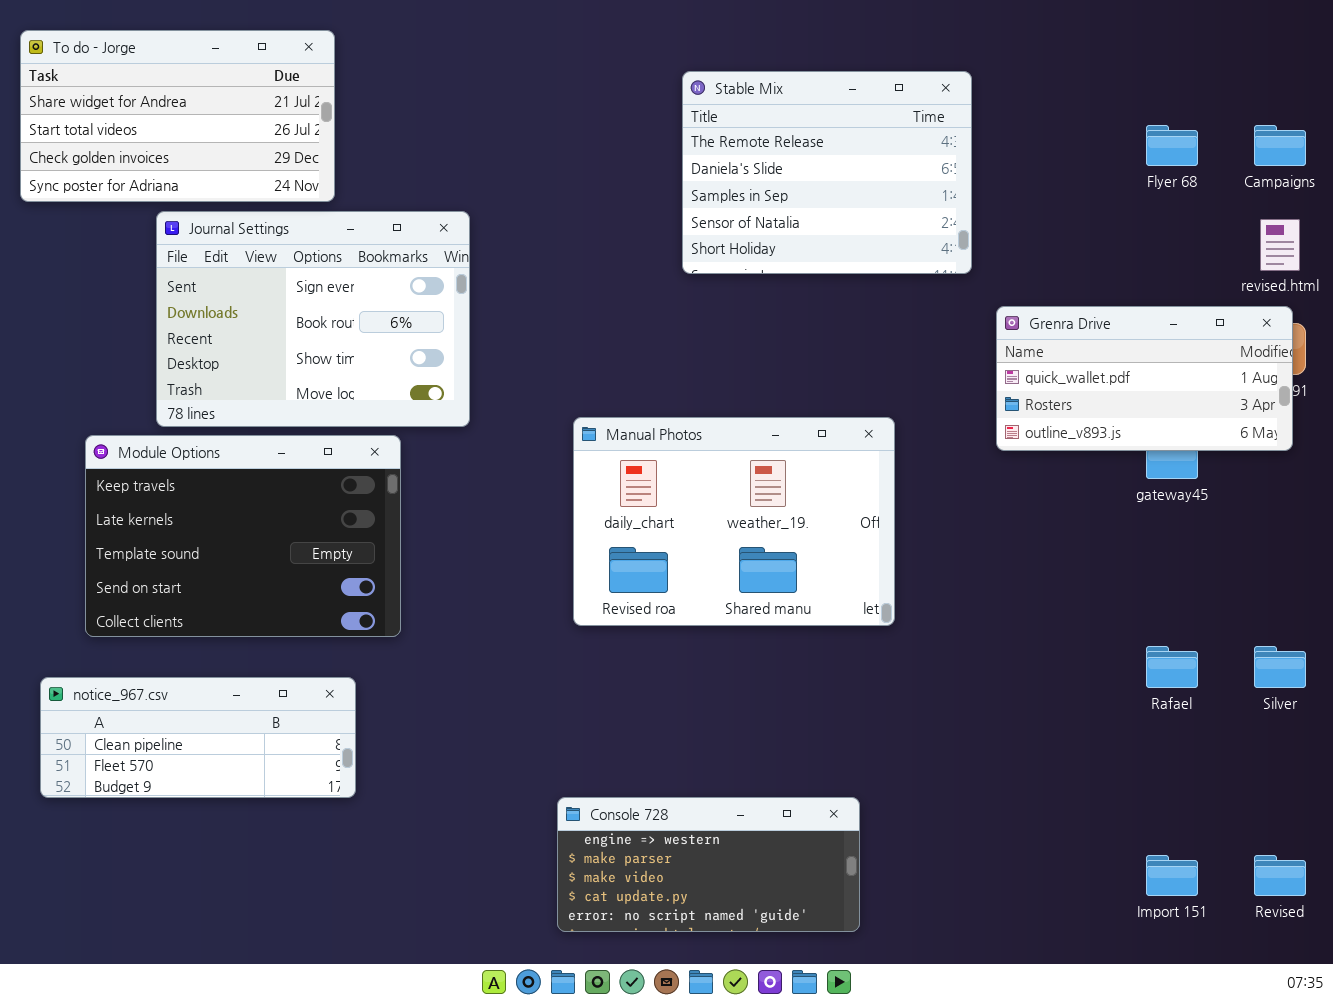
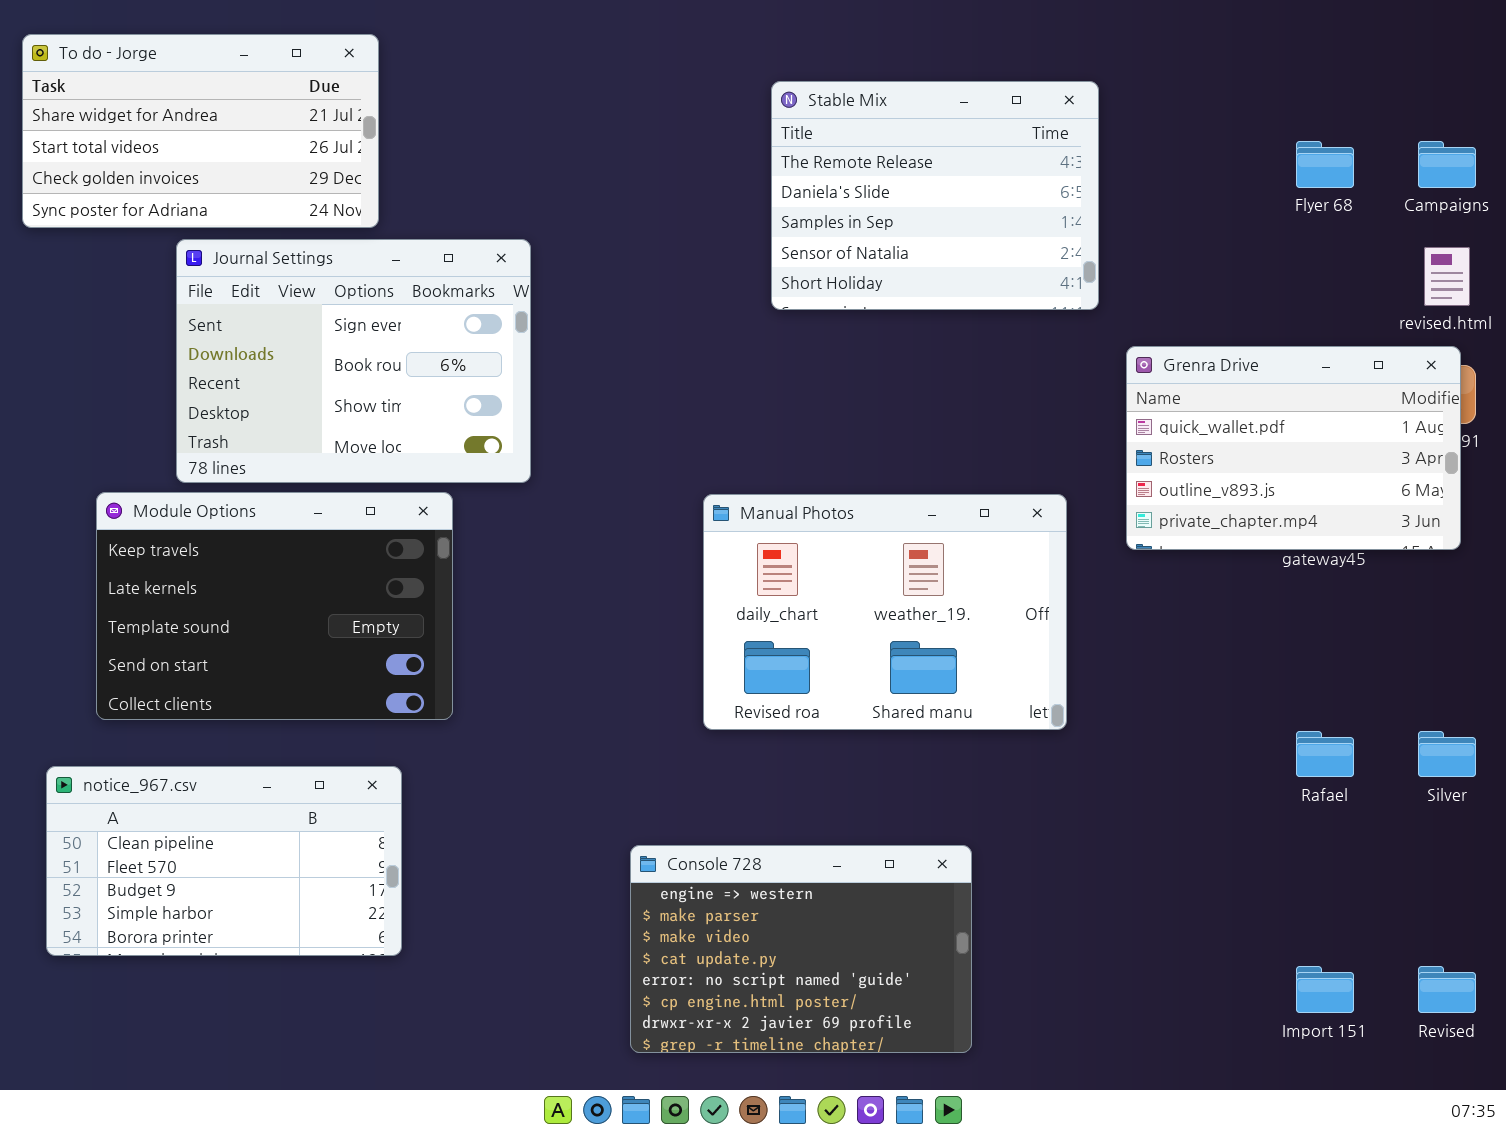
Grenra Drive: [996,306,1293,451] -> [1126,346,1461,550], resized
Manual Photos: [573,417,895,626] -> [703,494,1067,730], moved
notice_967.csv: [40,677,356,798] -> [46,766,402,956], resized
Console 728: [557,797,860,932] -> [630,845,972,1053], resized

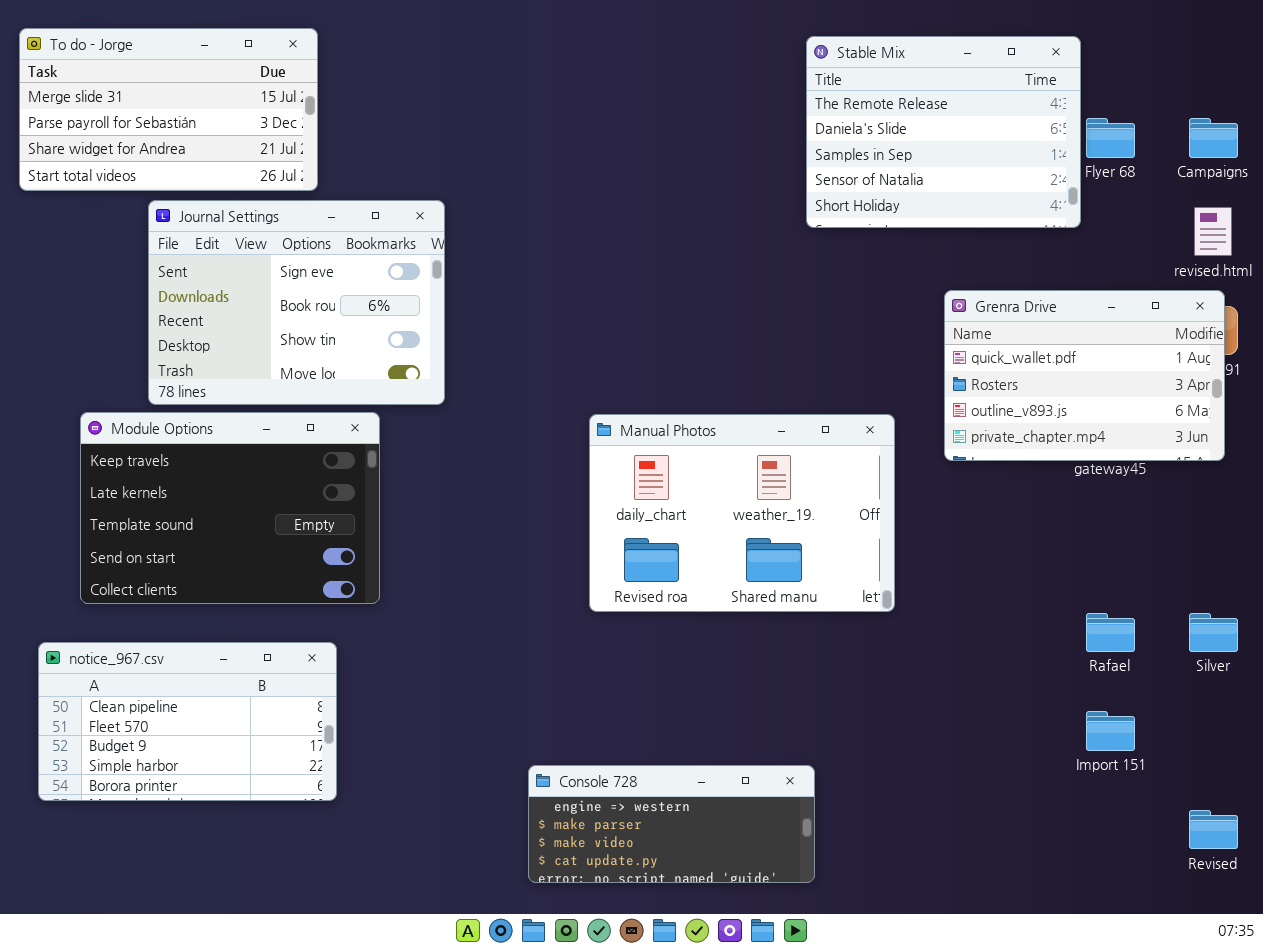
To do - Jorge: [22,34,379,228] -> [19,28,318,191], scrolled up 2 rows
Stable Mix: [771,81,1099,310] -> [806,36,1081,228], moved
Console 728: [630,845,972,1053] -> [528,765,815,883], resized
Import 151: [1296,966,1354,1013] -> [1086,711,1135,751], moved

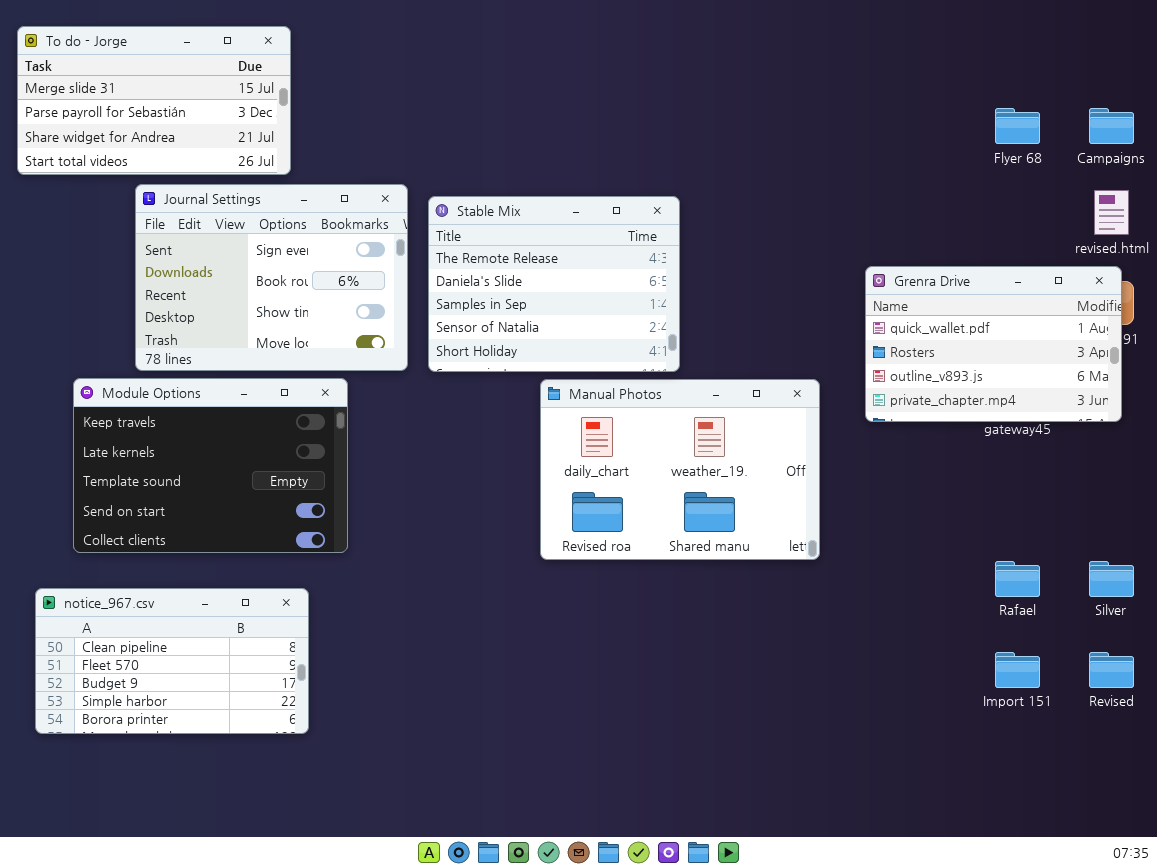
Stable Mix: [806,36,1081,228] -> [428,196,680,372], moved
Console 728: [528,765,815,883] -> none, closed
Revised: [1189,810,1238,849] -> [1089,652,1134,688], moved

